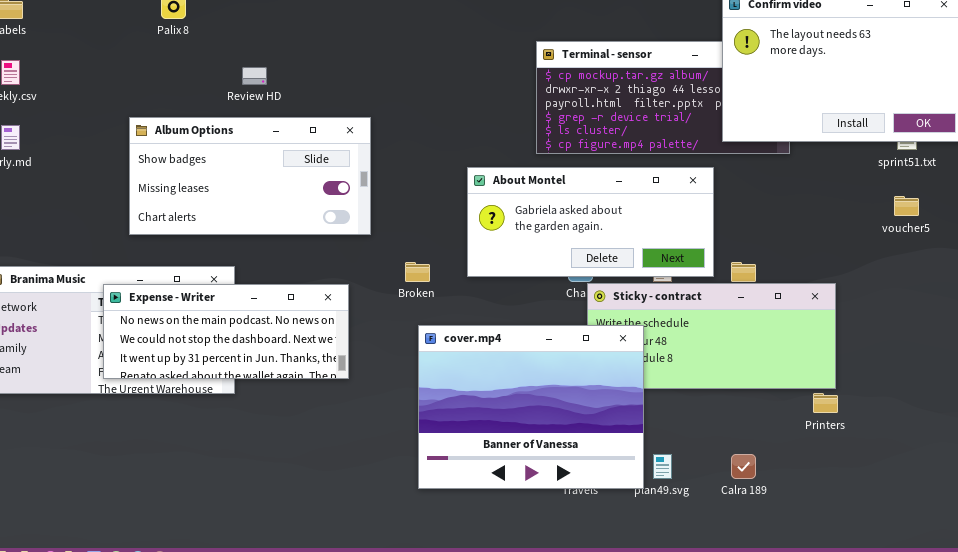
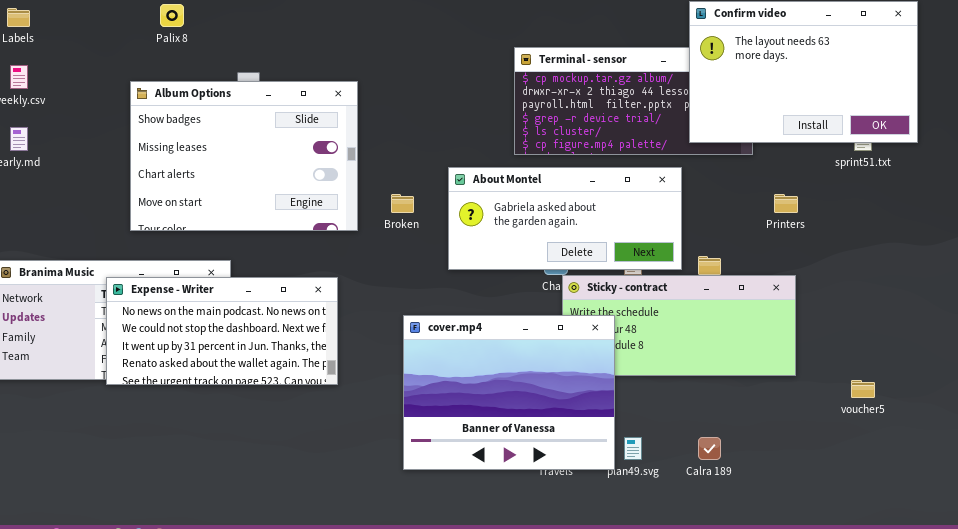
Album Options: [129,117,371,235] -> [130,81,358,231], resized
voucher5: [894,196,919,216] -> [851,380,875,398], moved
Broken: [405,262,430,282] -> [391,194,414,213], moved
Expense - Writer: [103,284,349,379] -> [106,277,338,385], resized
Printers: [813,393,838,413] -> [774,194,798,213], moved

